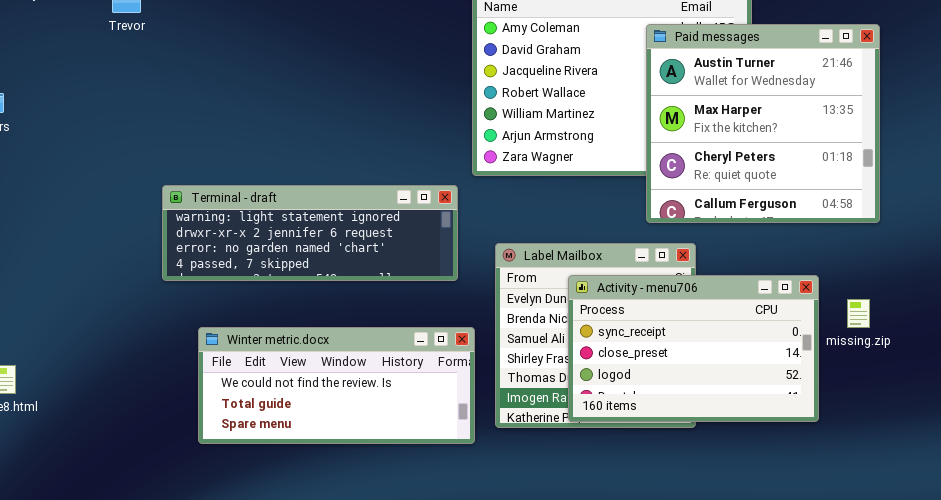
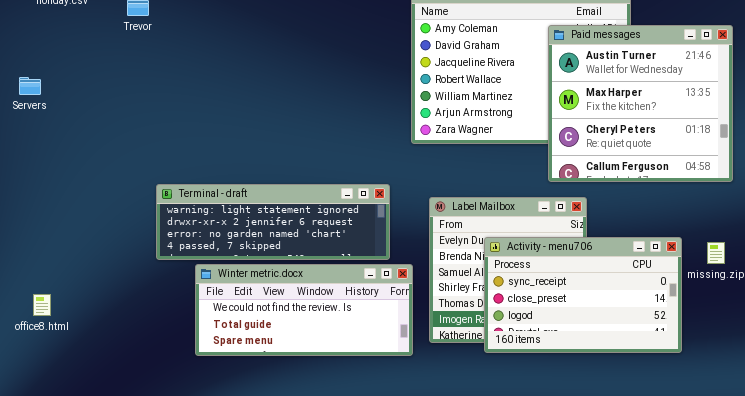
Terminal - draft: [162,185,458,281] -> [156,184,390,260], moved
Activity - menu706: [568,275,819,422] -> [484,237,682,353], moved

